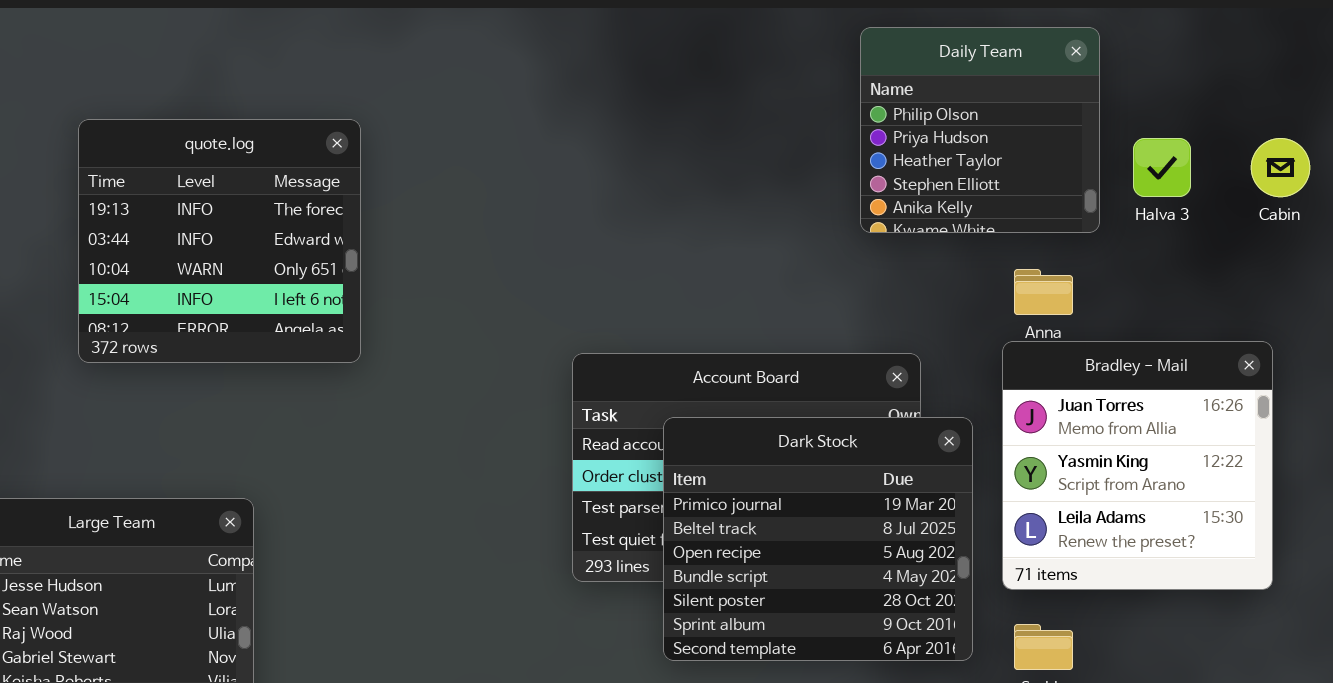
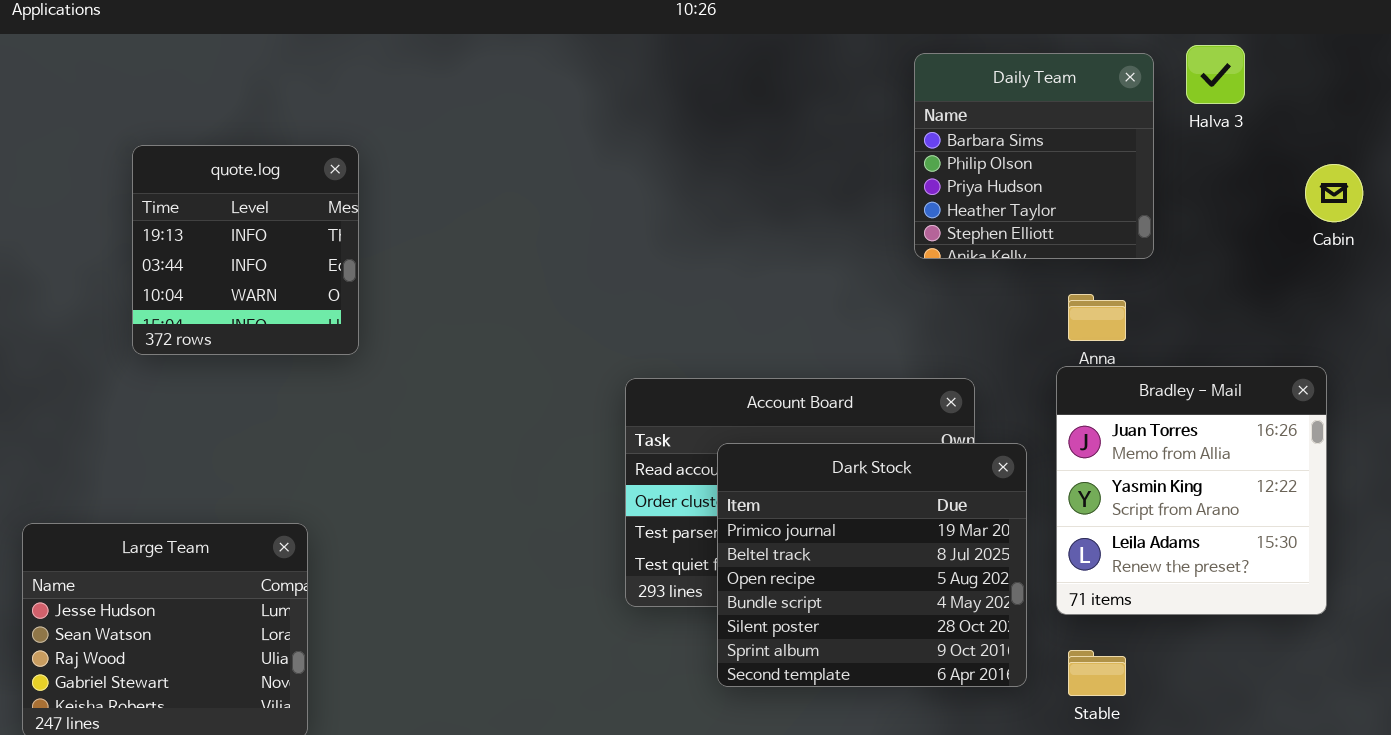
Daily Team: [860,27,1100,233] -> [914,53,1154,259], scrolled up 1 row
quote.log: [78,119,361,363] -> [132,145,359,355], resized
Halva 3: [1133,138,1191,197] -> [1186,45,1245,104], moved

